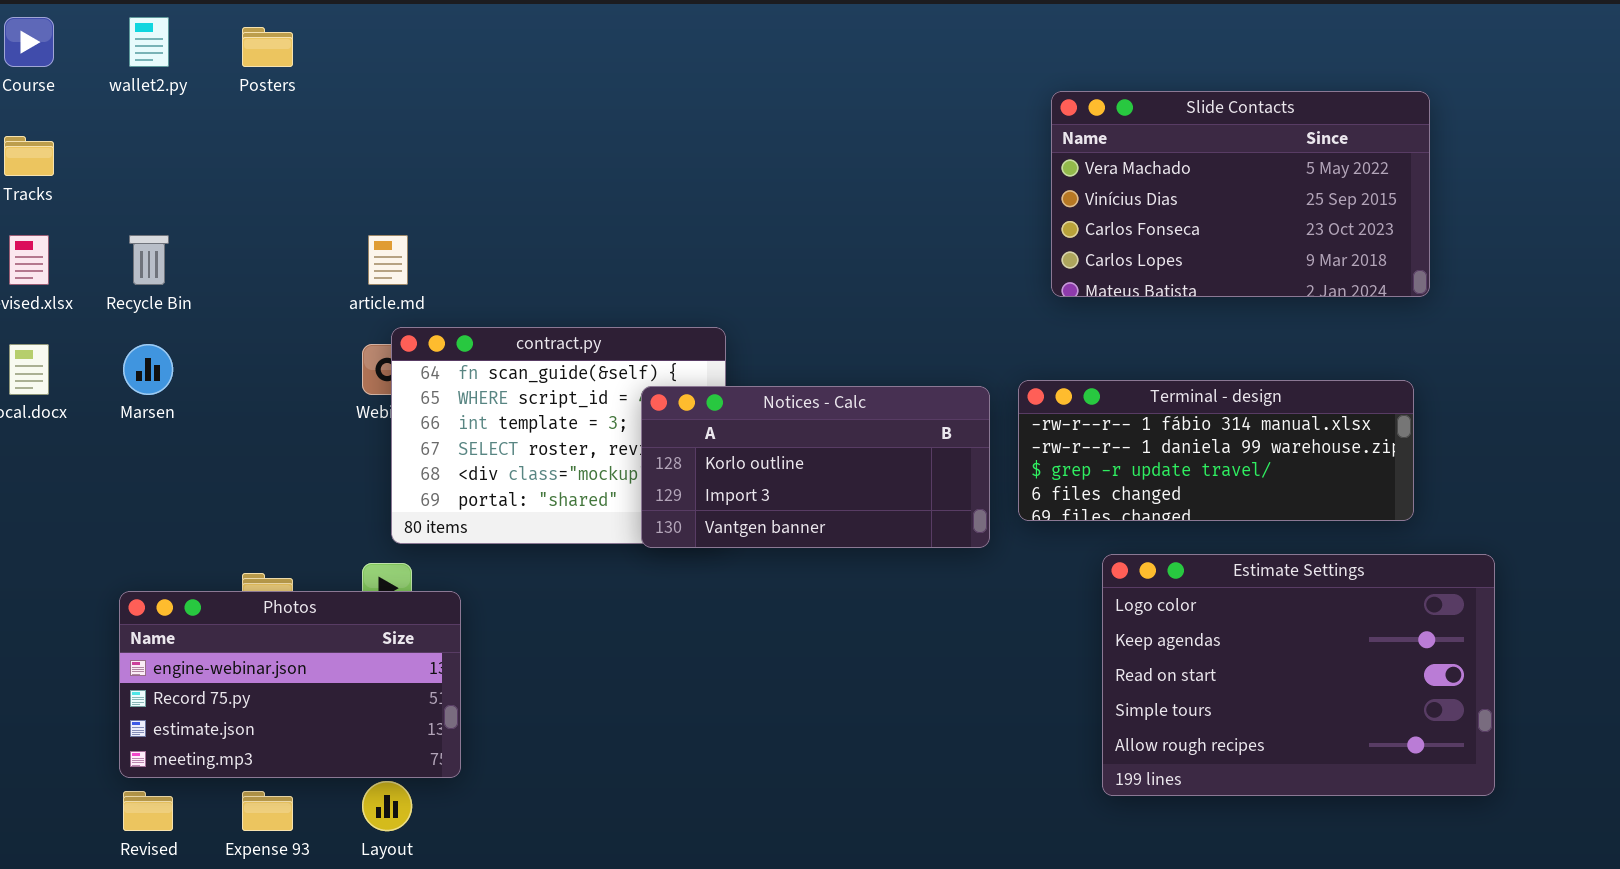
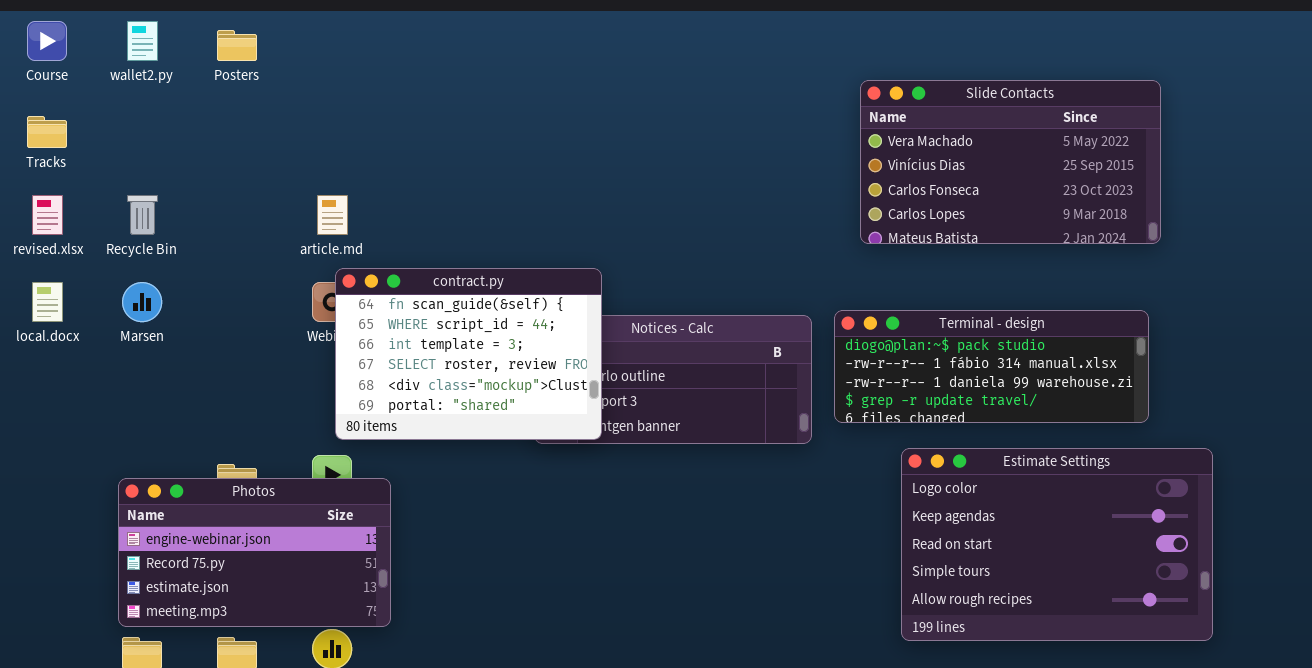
contract.py: [391,327,726,544] -> [335,268,602,440], raised
Terminal - design: [1018,380,1414,521] -> [834,310,1149,423], scrolled up 1 row

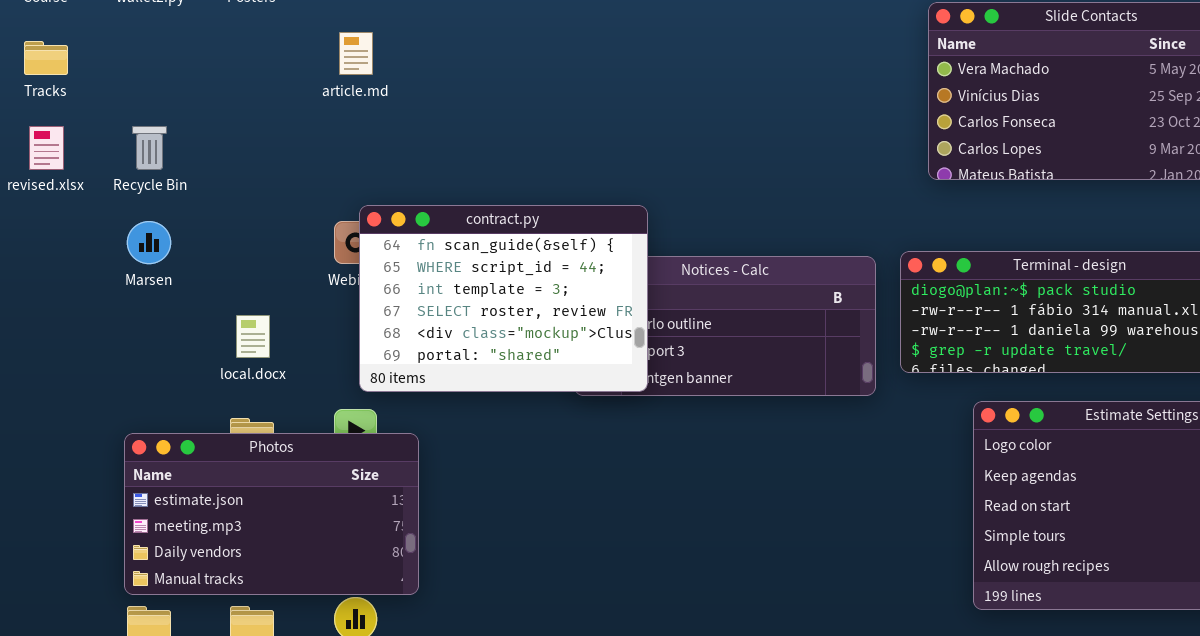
article.md: [317,195,348,235] -> [339,32,373,75], moved
local.docx: [32,282,63,322] -> [236,315,270,358], moved
Photos: [118,478,391,627] -> [124,433,419,595], scrolled down 2 rows

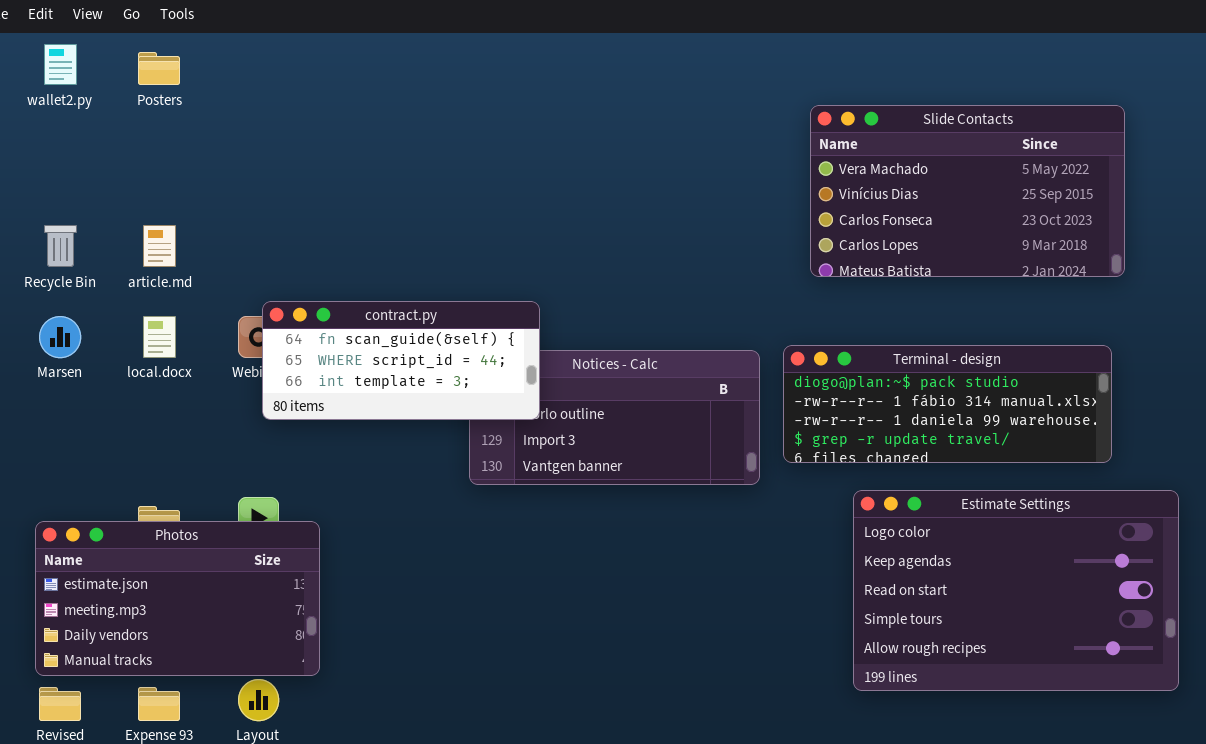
article.md: [339,32,373,75] -> [143,225,176,267], moved
contract.py: [359,205,648,392] -> [262,301,540,420], resized
local.docx: [236,315,270,358] -> [143,316,176,358], moved

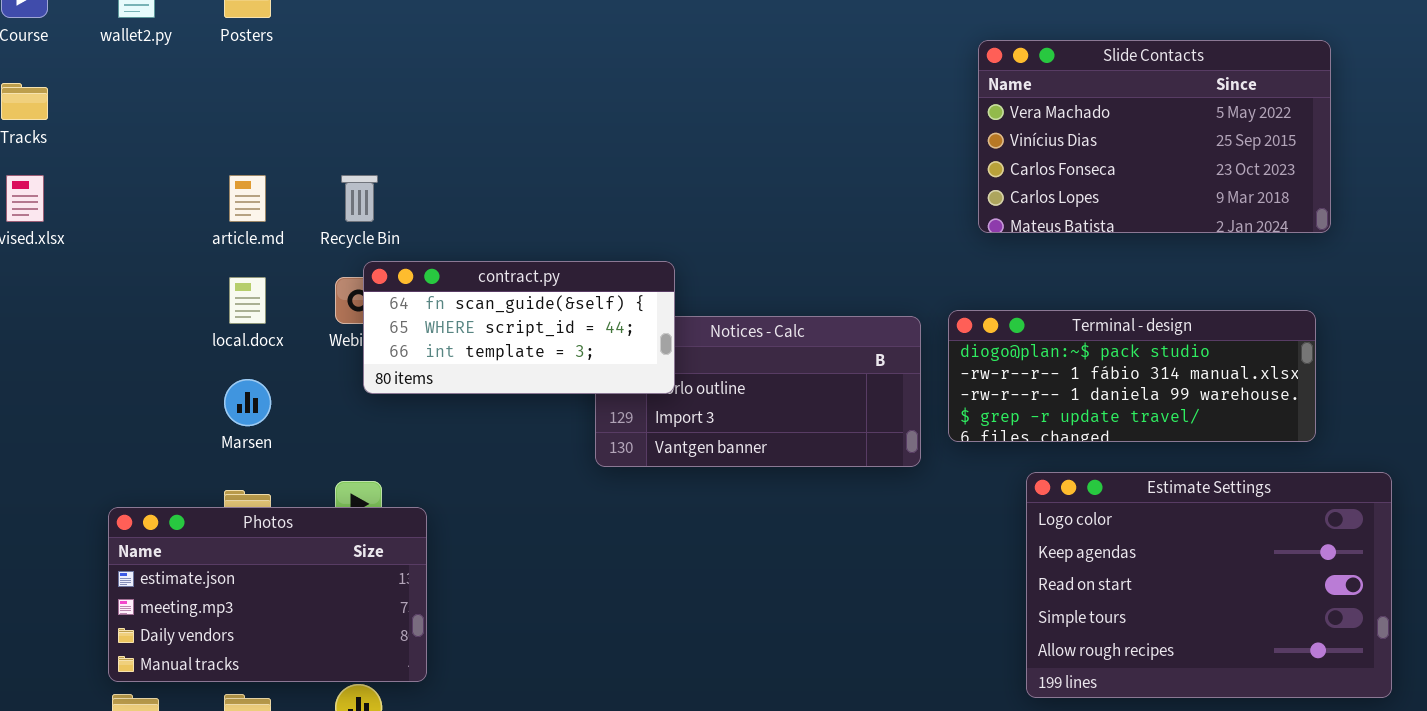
Recycle Bin: [44,225,77,267] -> [341,175,378,222], moved
Marsen: [39,316,81,358] -> [224,379,271,426], moved

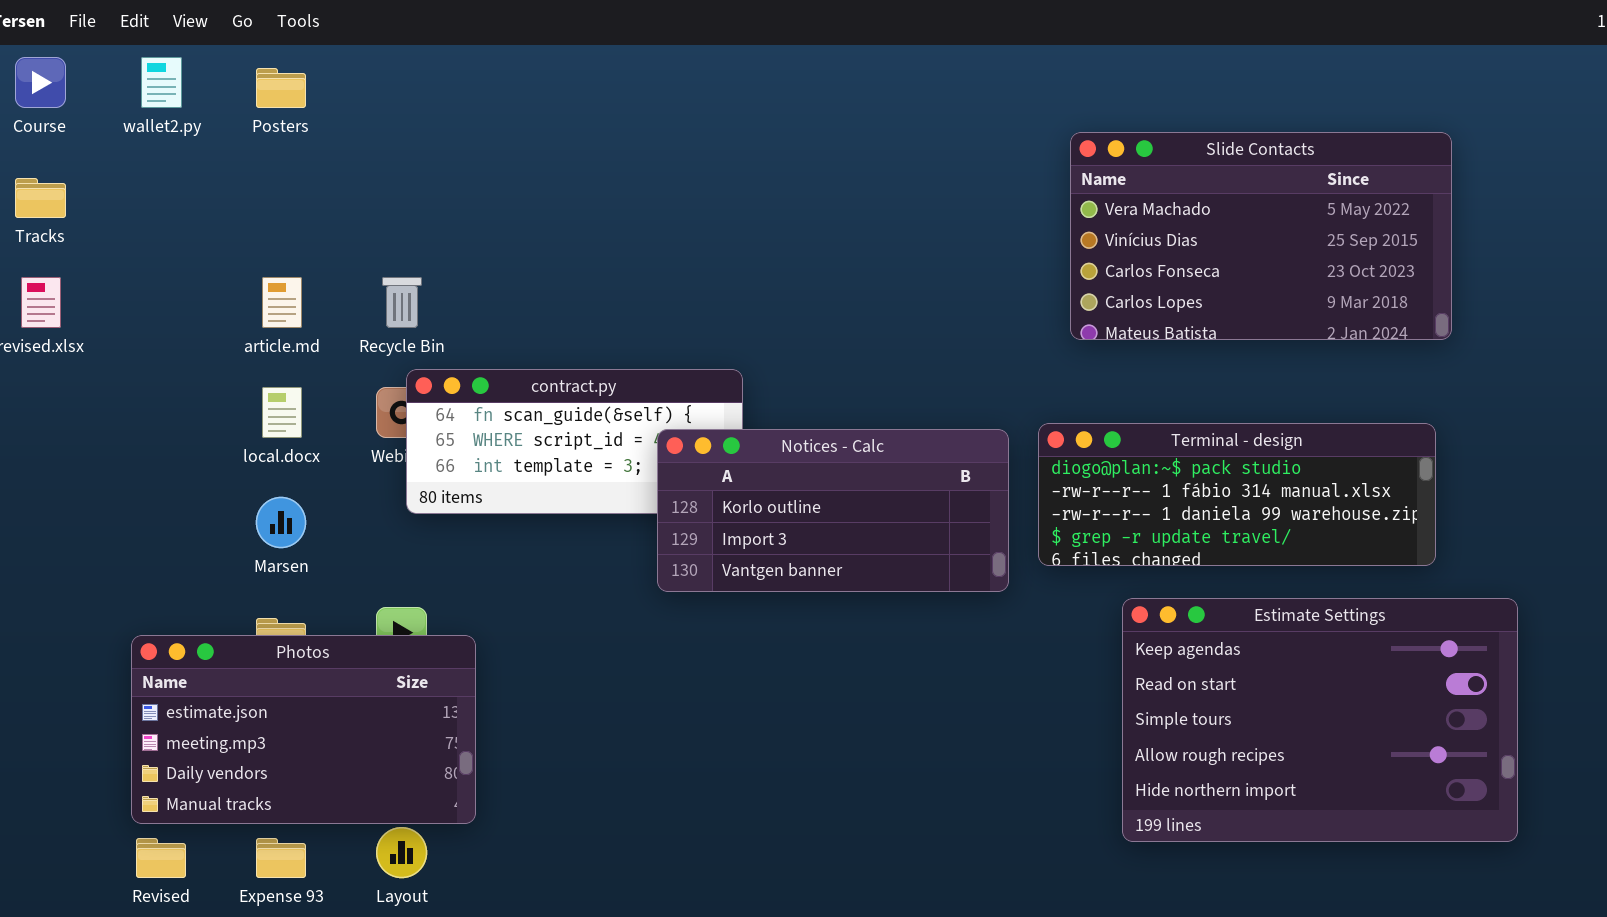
Notices - Calc: [595,316,921,467] -> [657,429,1009,592], raised
Estimate Settings: [1026,472,1392,698] -> [1122,598,1518,842], scrolled down 1 row

